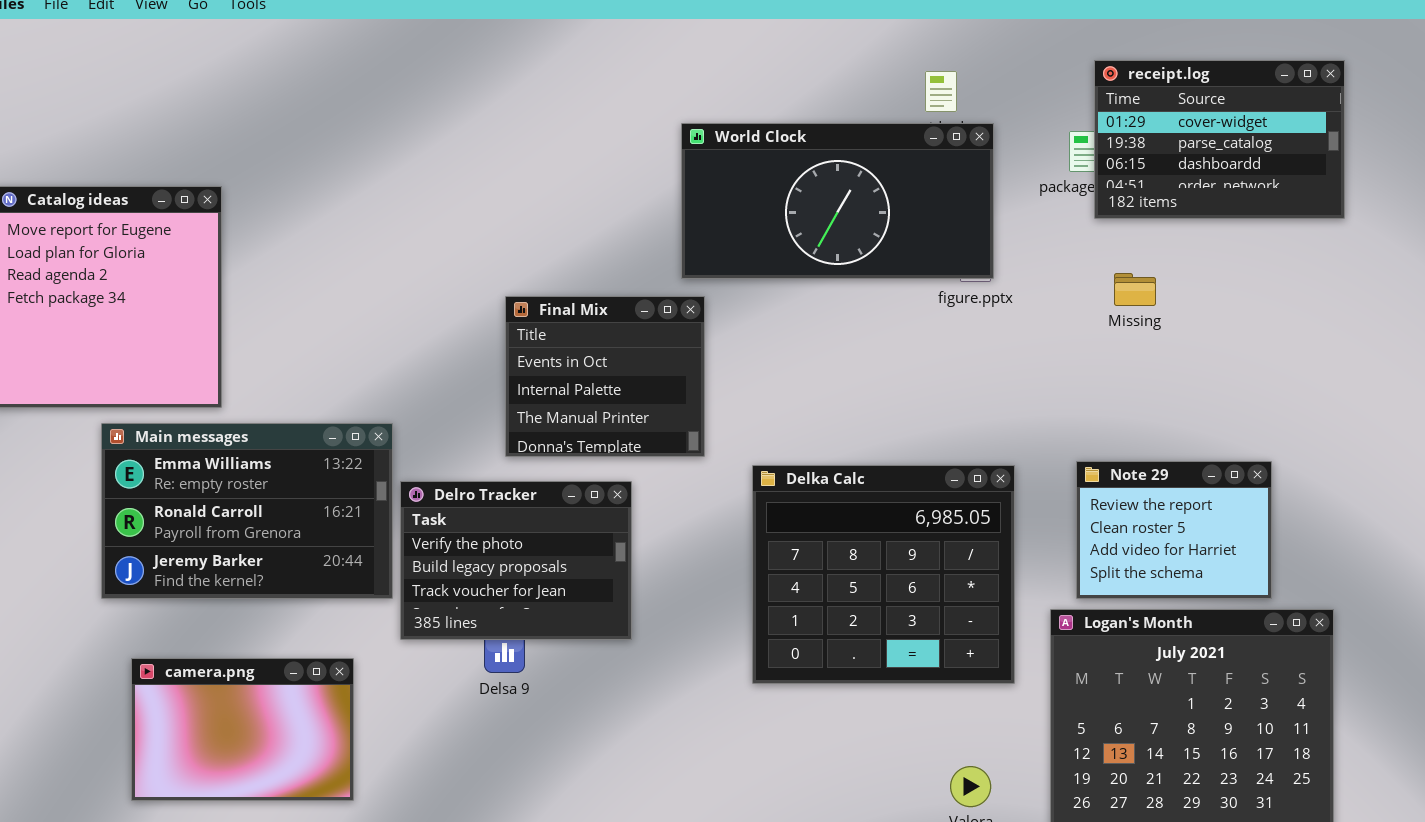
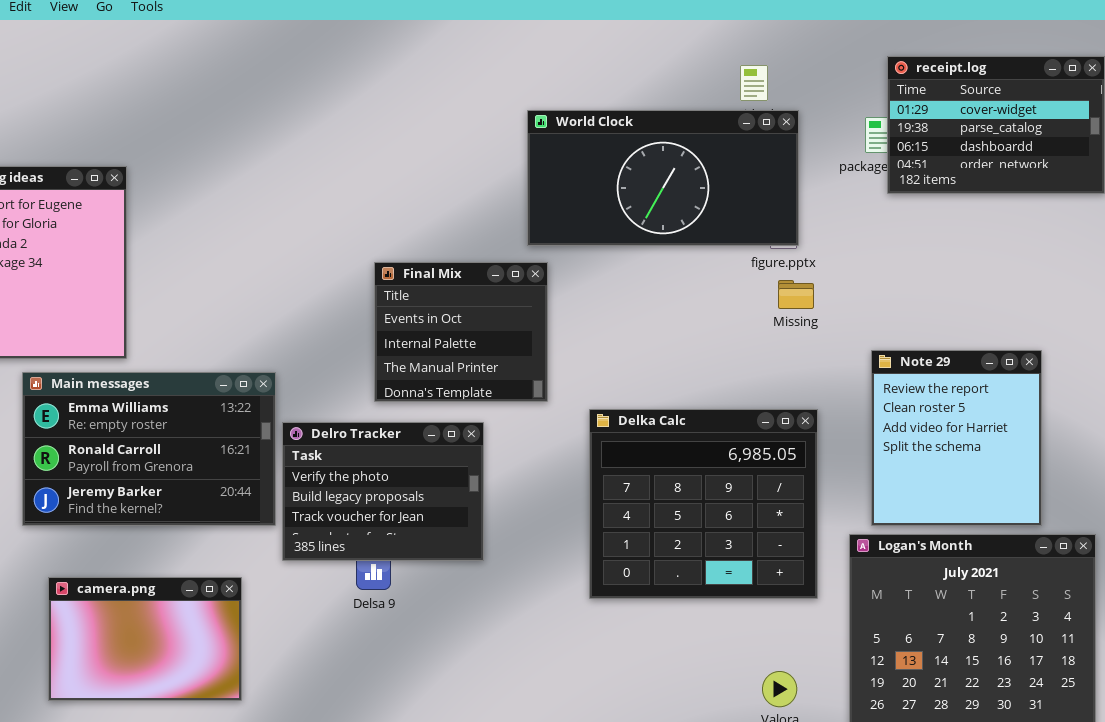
Missing: [1114,273,1156,306] -> [778,280,814,309], moved
Note 29: [1076,461,1272,599] -> [871,350,1042,526], resized

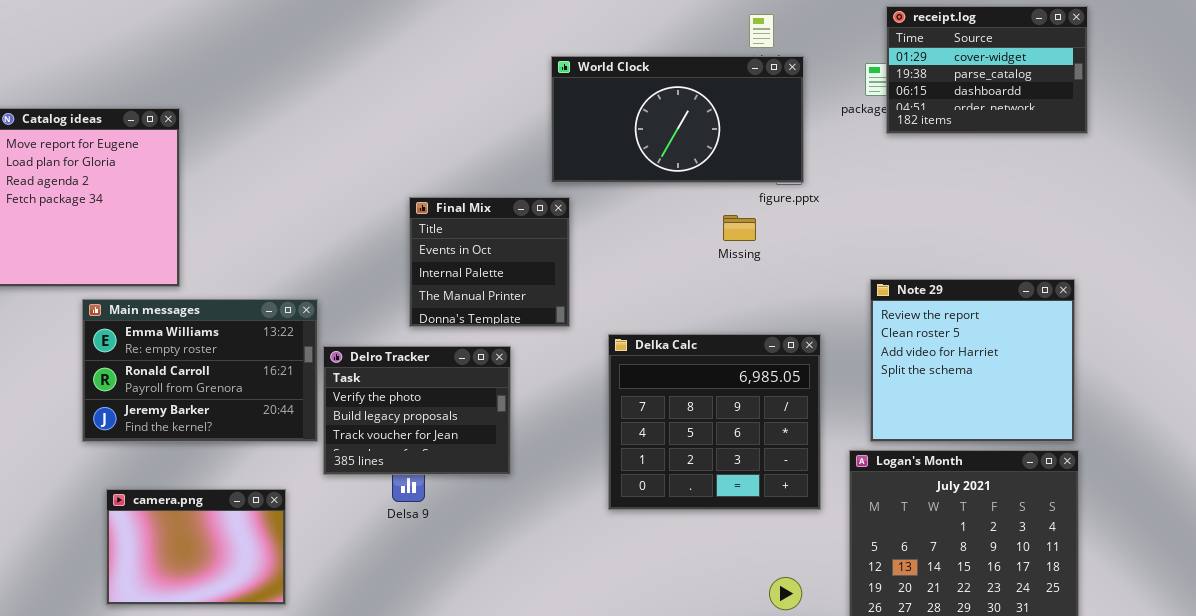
Missing: [778,280,814,309] -> [723,215,756,241], moved
Note 29: [871,350,1042,526] -> [870,279,1075,442], resized

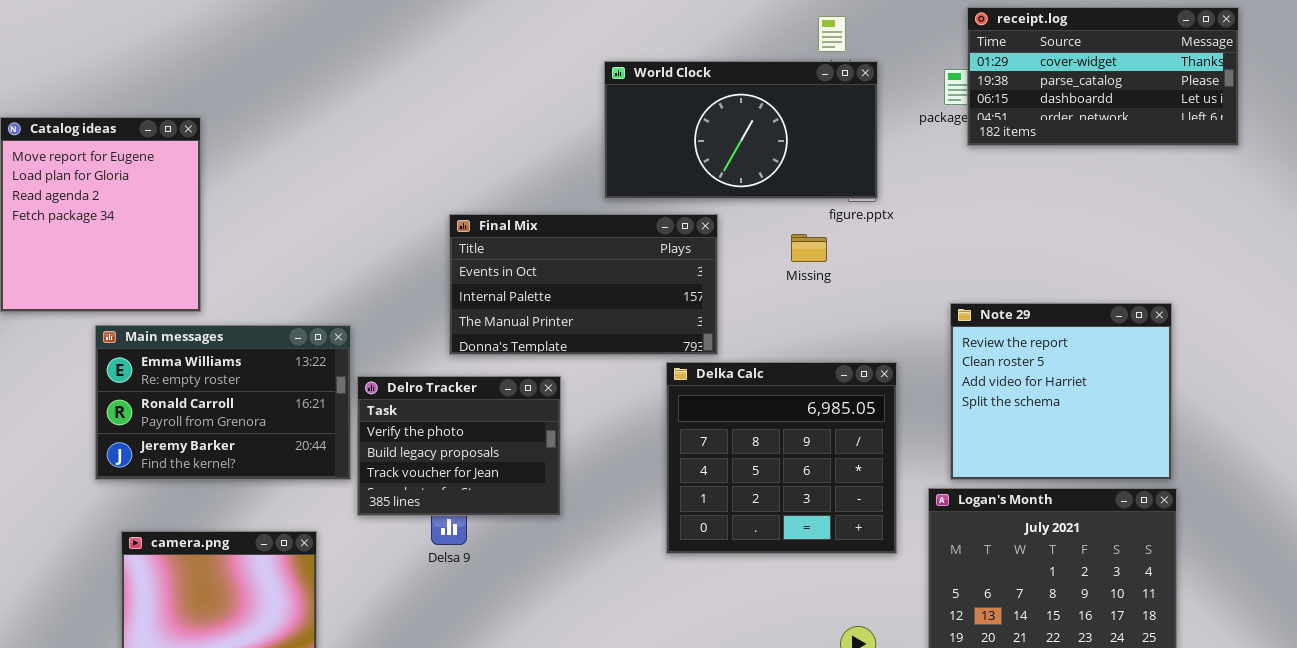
receipt.log: [886,6,1088,134] -> [967,7,1239,146], resized
Final Mix: [409,197,570,327] -> [449,214,718,355], resized

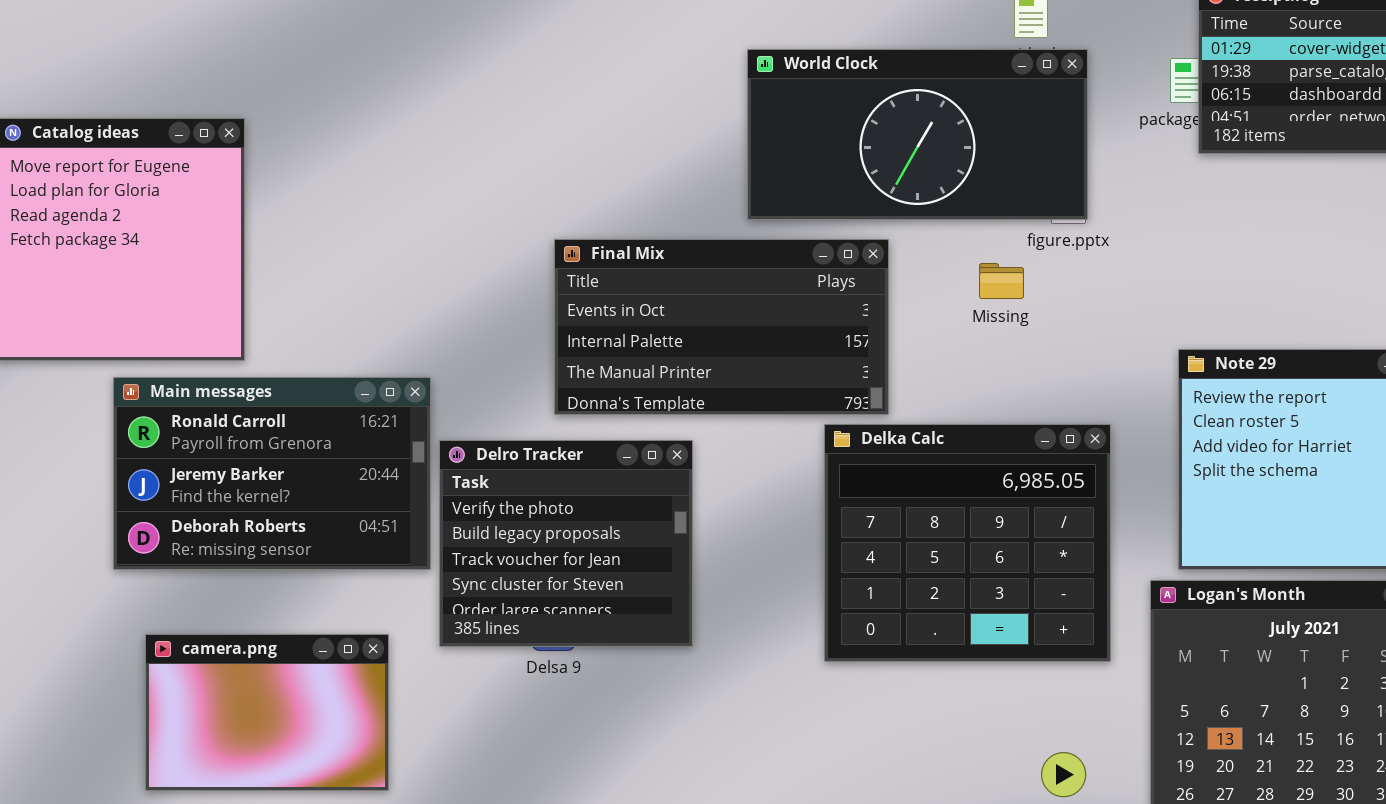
Main messages: [95,325,351,480] -> [113,377,431,570], scrolled down 1 row
Delro Tracker: [357,376,561,516] -> [439,440,693,647], resized

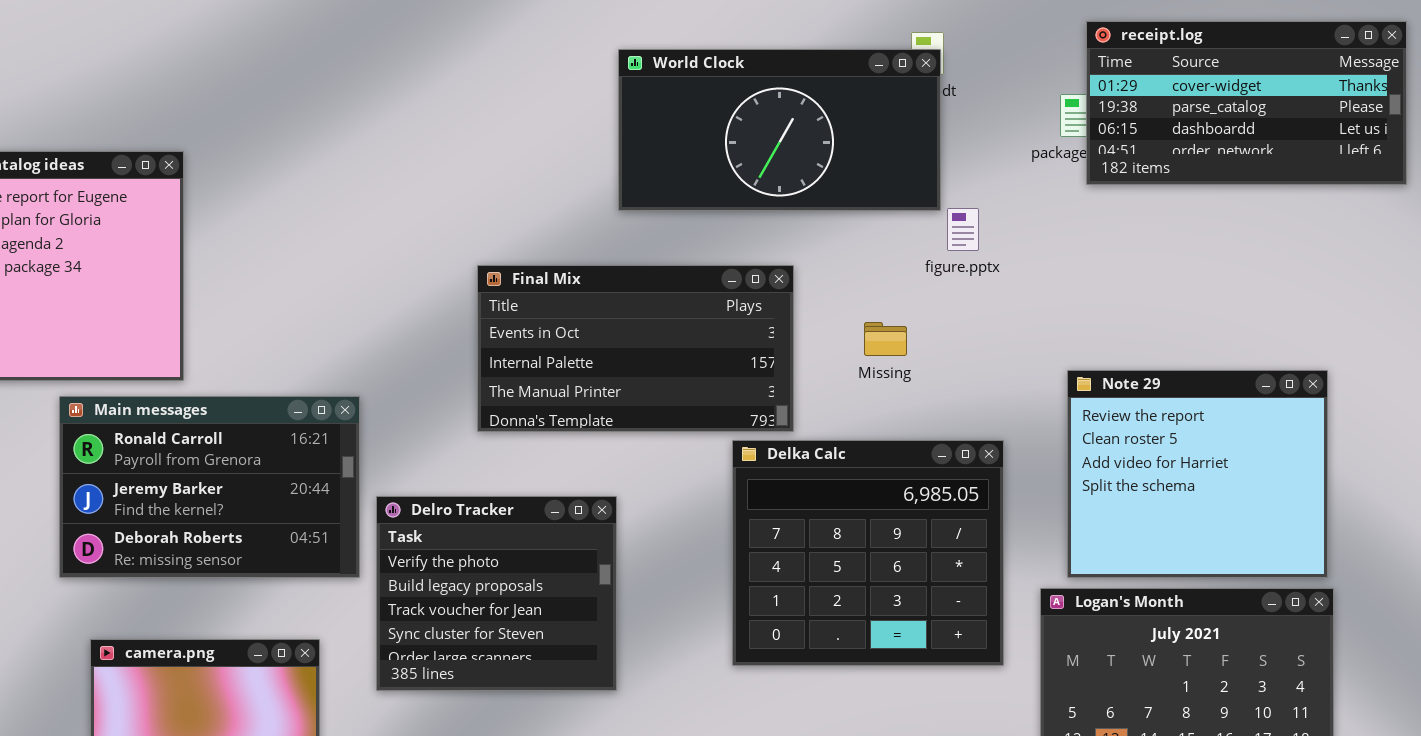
World Clock: [747,49,1088,220] -> [618,49,941,211], moved
Missing: [979,263,1024,299] -> [864,322,907,356], moved
Delro Tracker: [439,440,693,647] -> [376,496,617,691], moved

